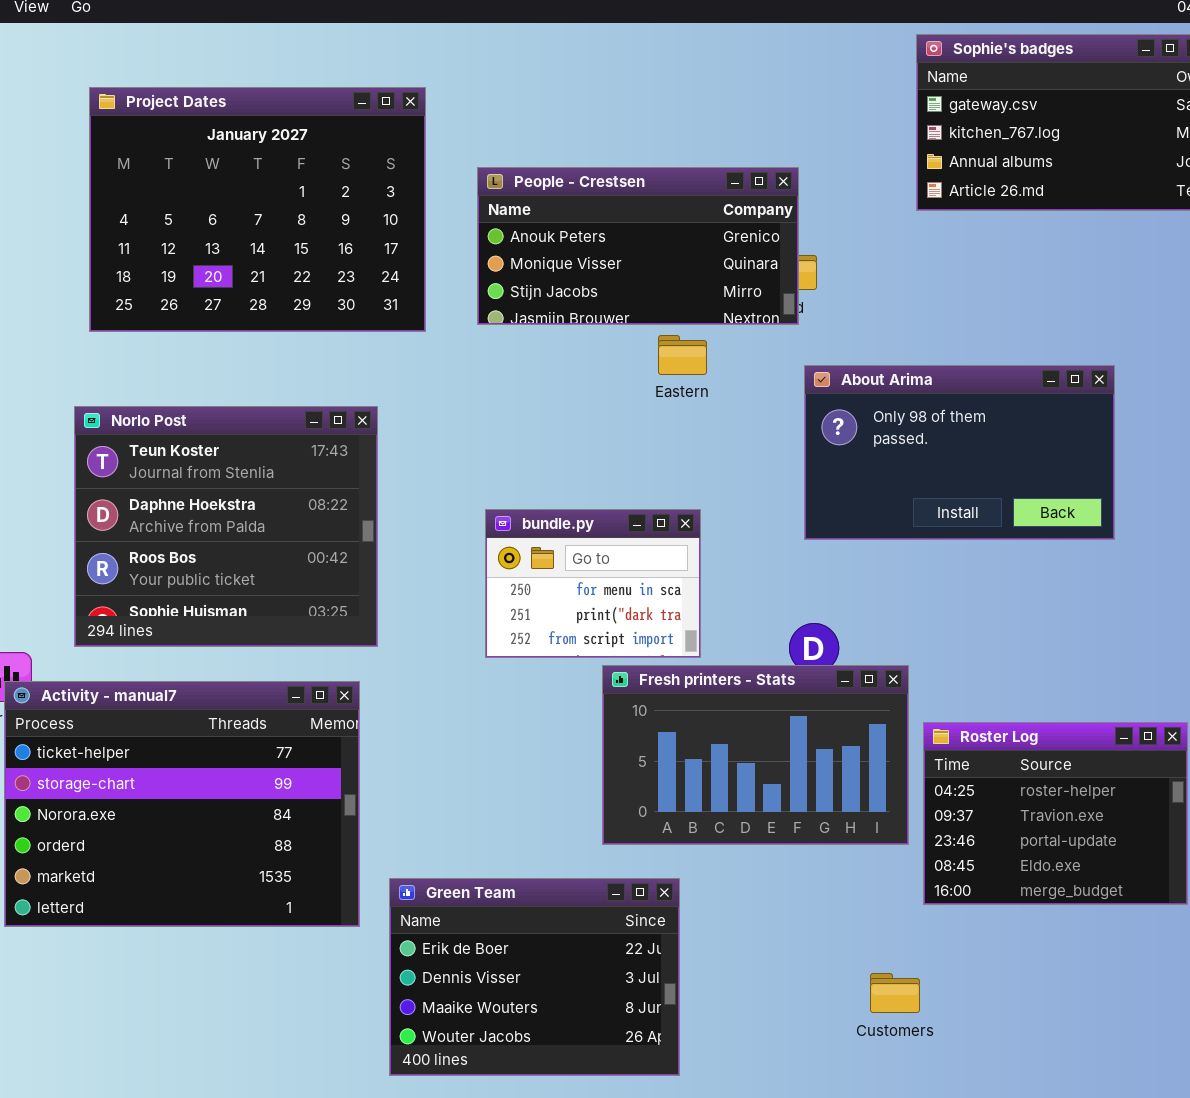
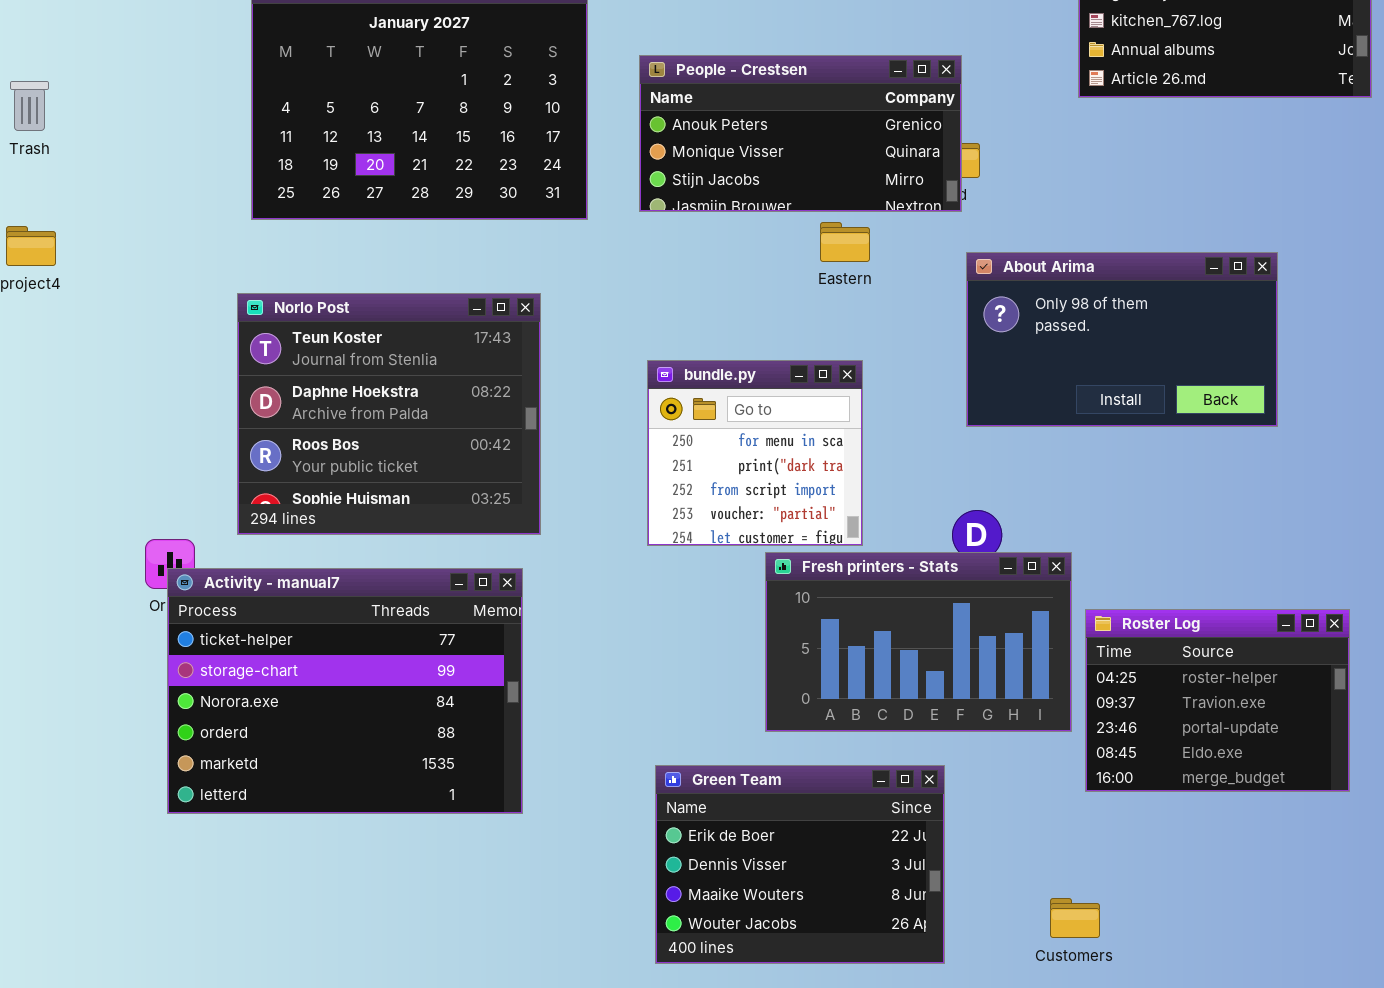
bundle.py: [485,509,701,658] -> [647,360,863,546], resized
Green Team: [389,878,680,1076] -> [655,765,945,964], moved
Customers: [870,973,920,1013] -> [1050,898,1100,938], moved

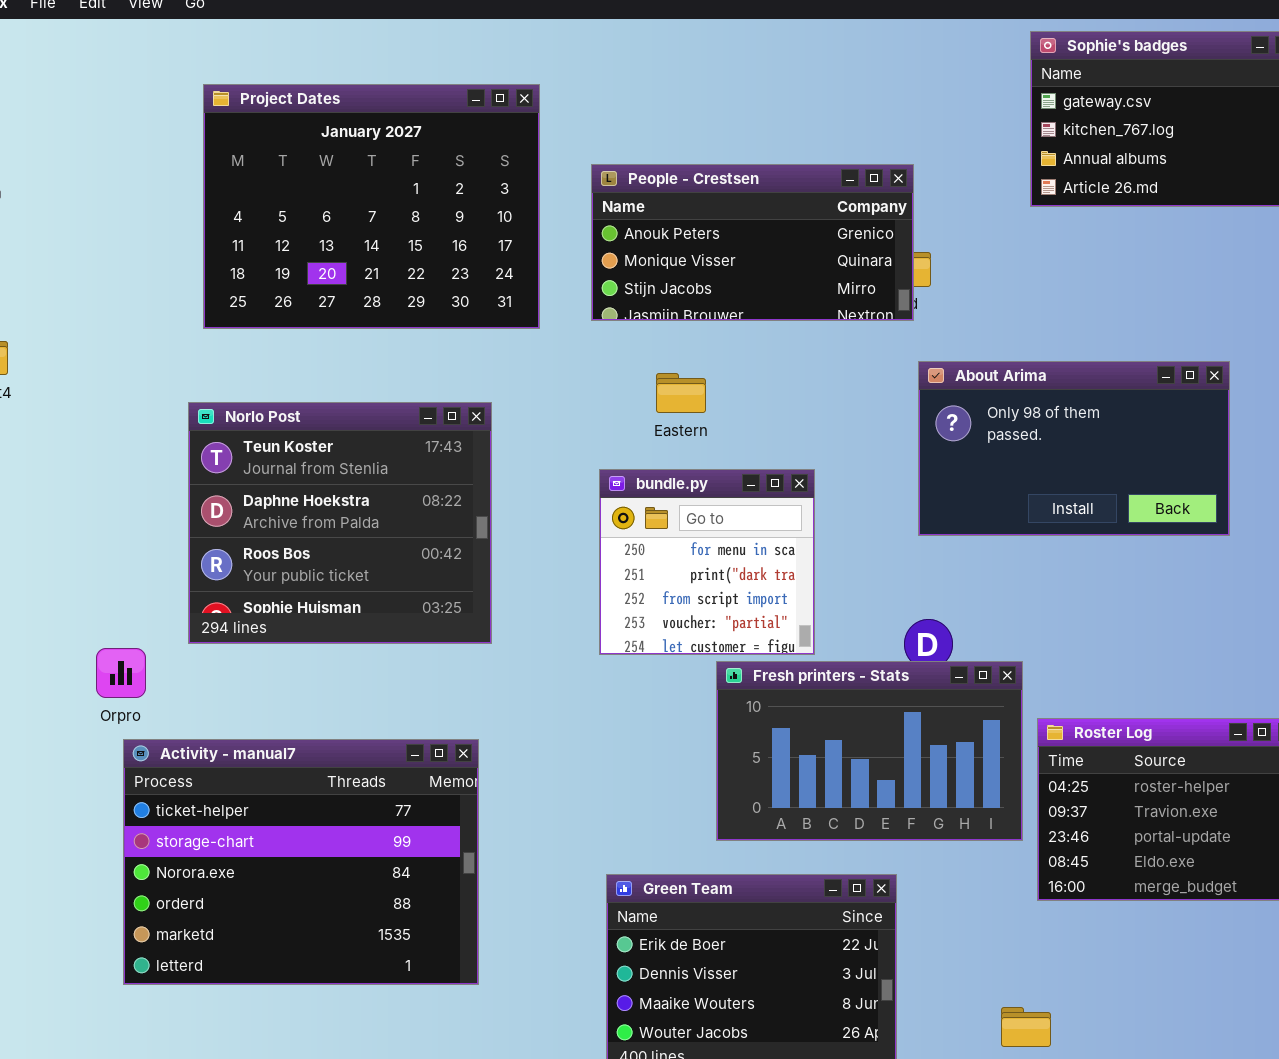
Eastern: [820,222,870,262] -> [656,373,706,413], moved
Activity - manual7: [167,568,523,814] -> [123,739,479,985], moved

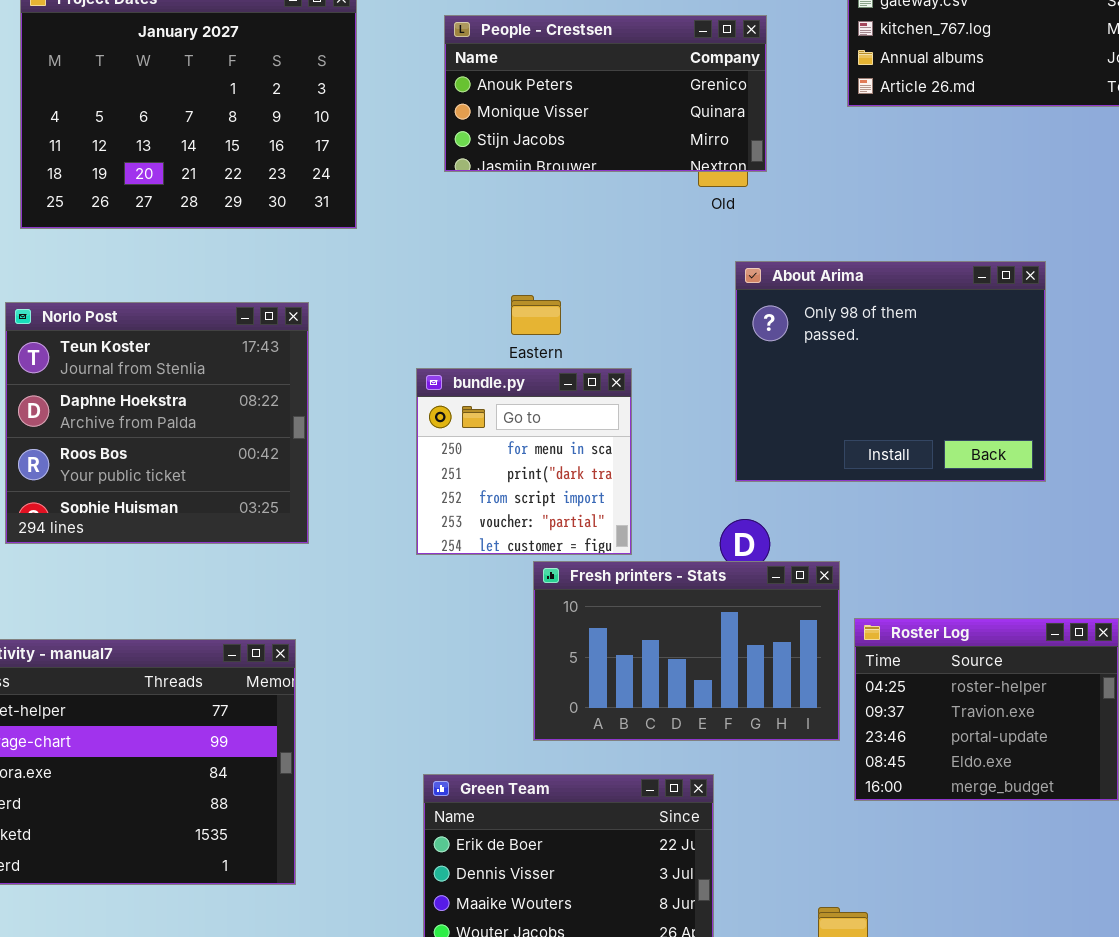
People - Crestsen: [591,164,914,321] -> [444,15,767,172], moved
About Arima: [918,361,1230,536] -> [735,261,1046,482], resized
Eastern: [656,373,706,413] -> [511,295,561,335], moved

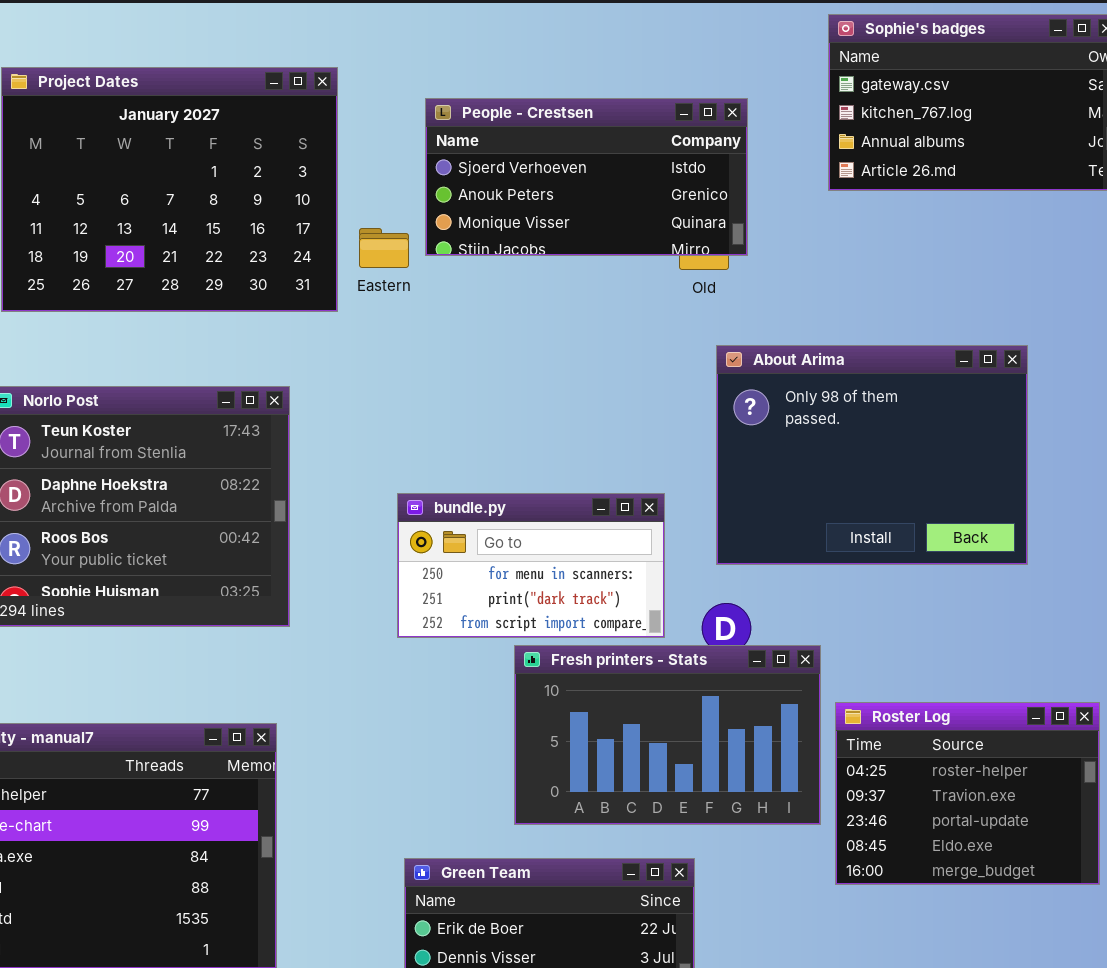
People - Crestsen: [444,15,767,172] -> [425,98,748,256], scrolled up 1 row
Eastern: [511,295,561,335] -> [359,228,409,268], moved
bundle.py: [416,368,632,555] -> [397,493,665,638], resized

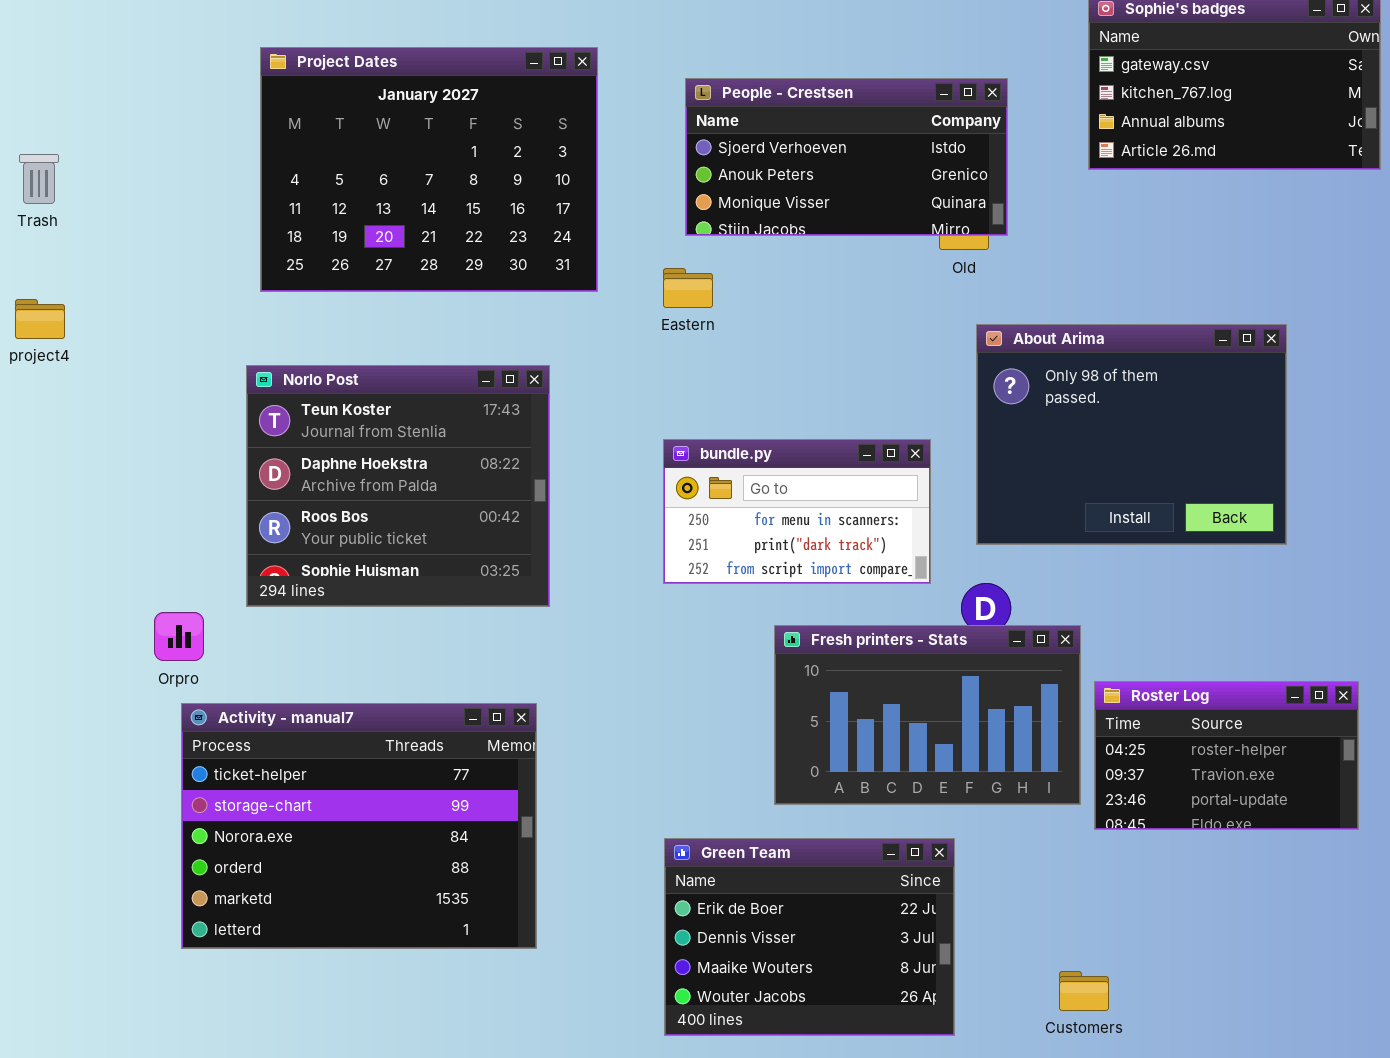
Eastern: [359,228,409,268] -> [663,268,713,308], moved
bundle.py: [397,493,665,638] -> [663,439,931,584], moved
Roster Log: [835,702,1100,885] -> [1094,681,1359,830], resized

